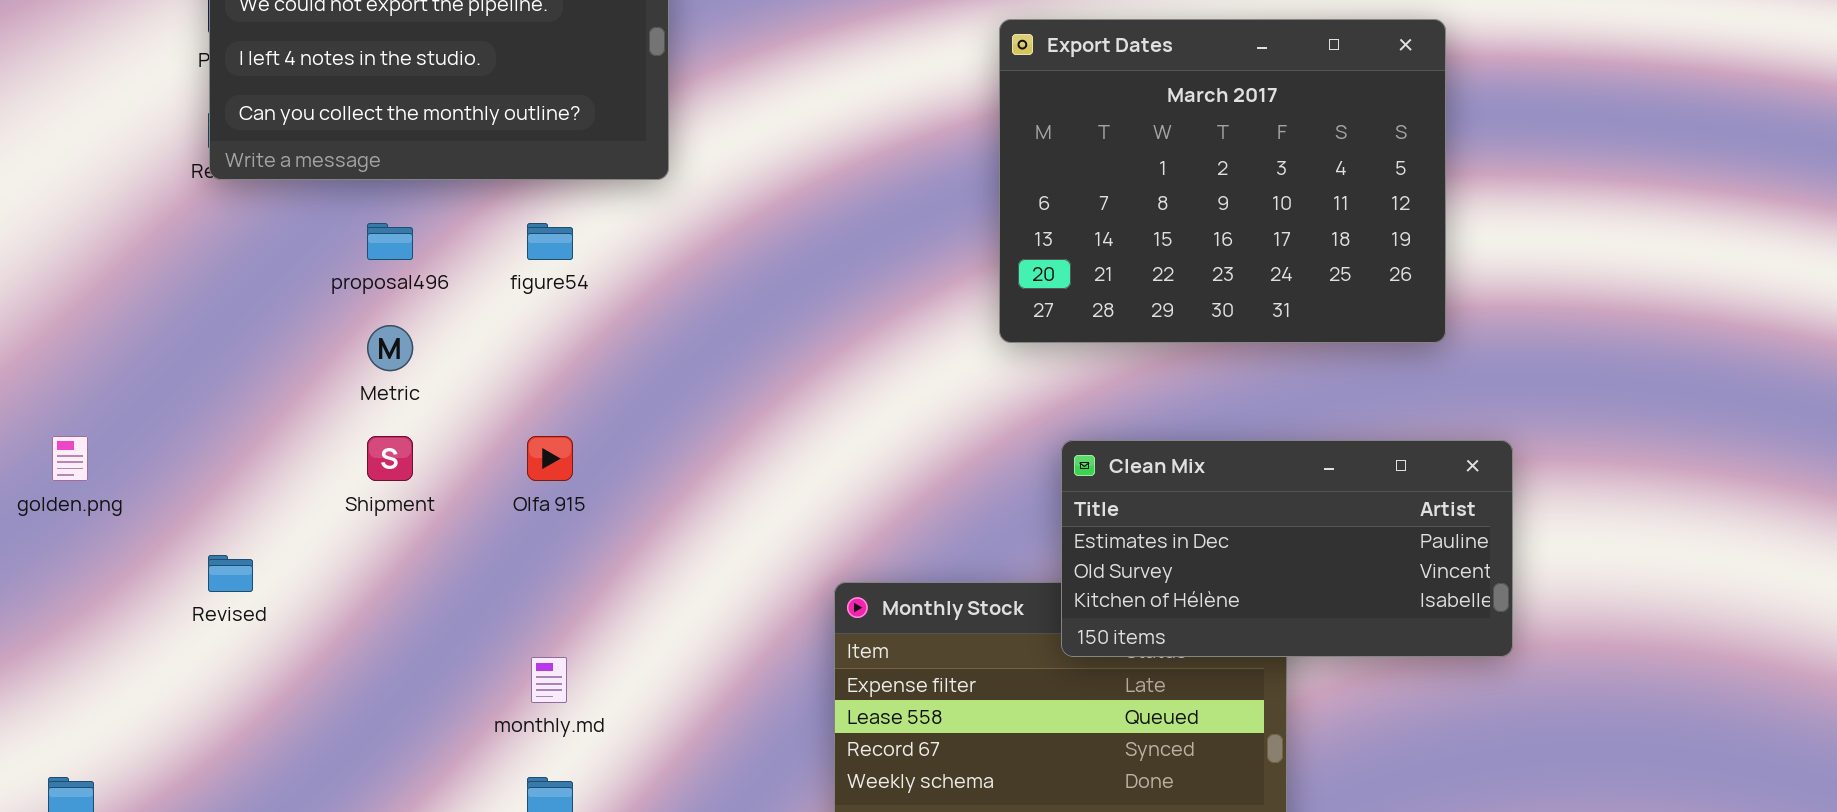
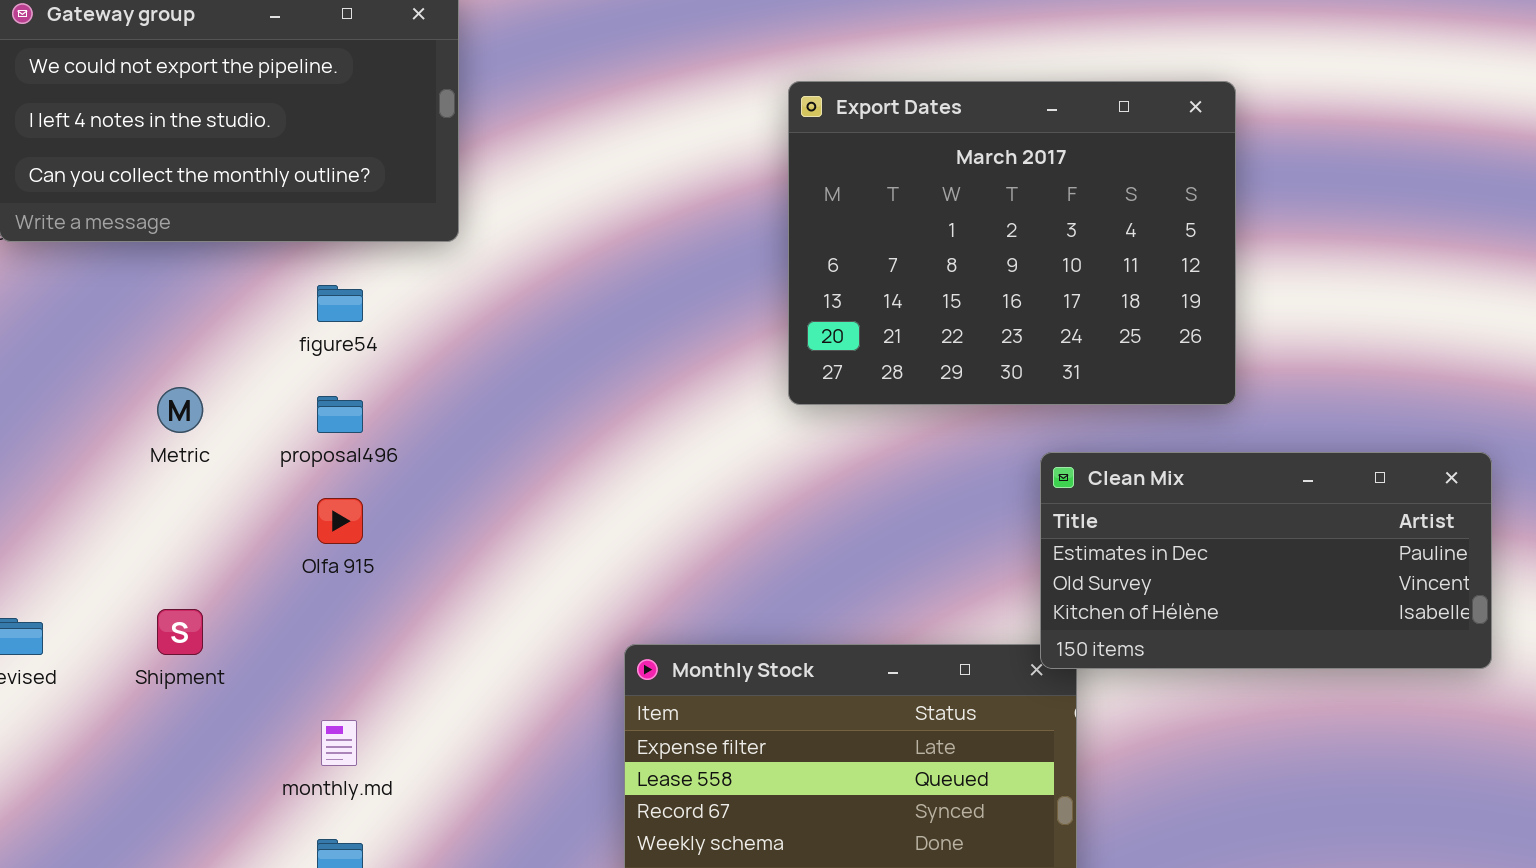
proposal496: [367,223,413,260] -> [317,396,363,433], moved
Shipment: [367,436,413,481] -> [157,609,203,655], moved
Clean Mix: [1061,440,1513,657] -> [1040,452,1492,669], moved

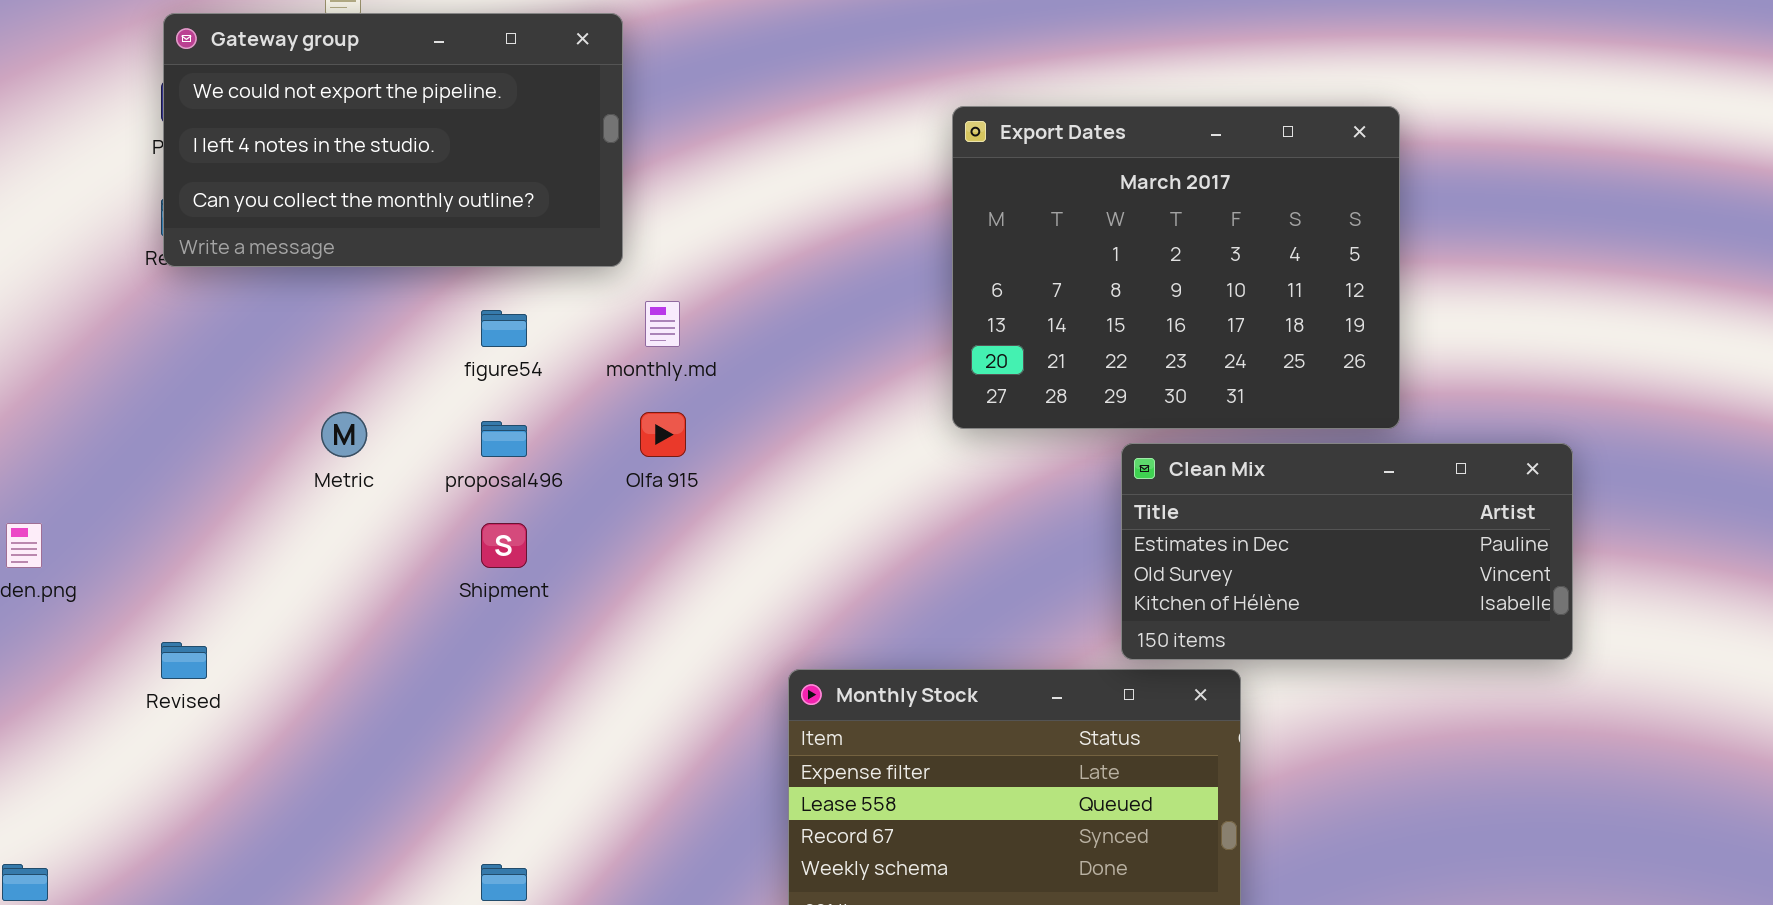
Clean Mix: [1040,452,1492,669] -> [1121,443,1573,660], moved
Olfa 915: [317,498,363,544] -> [640,412,686,457], moved
Shipment: [157,609,203,655] -> [481,523,527,568], moved
monthly.md: [321,720,357,766] -> [645,301,680,347], moved

